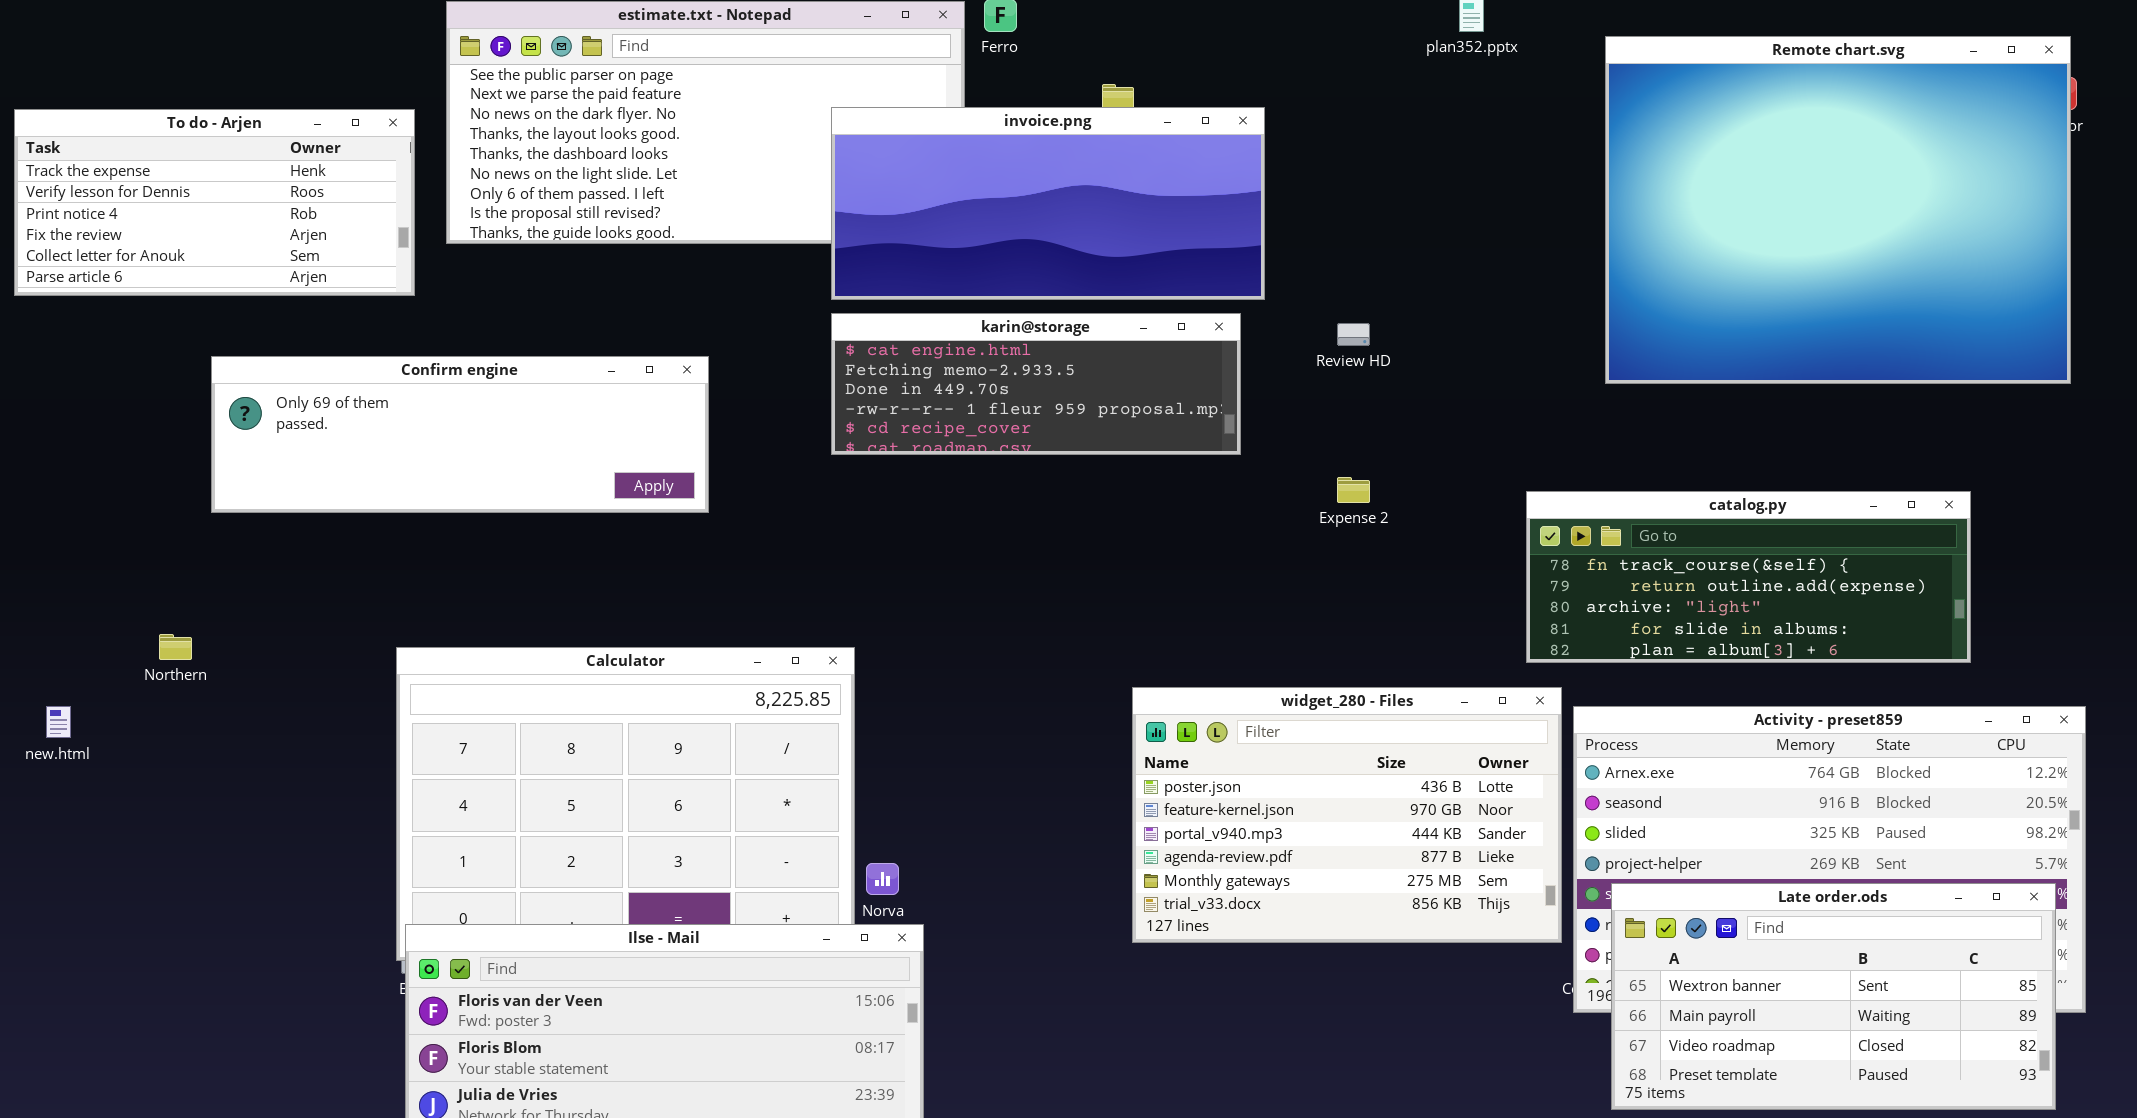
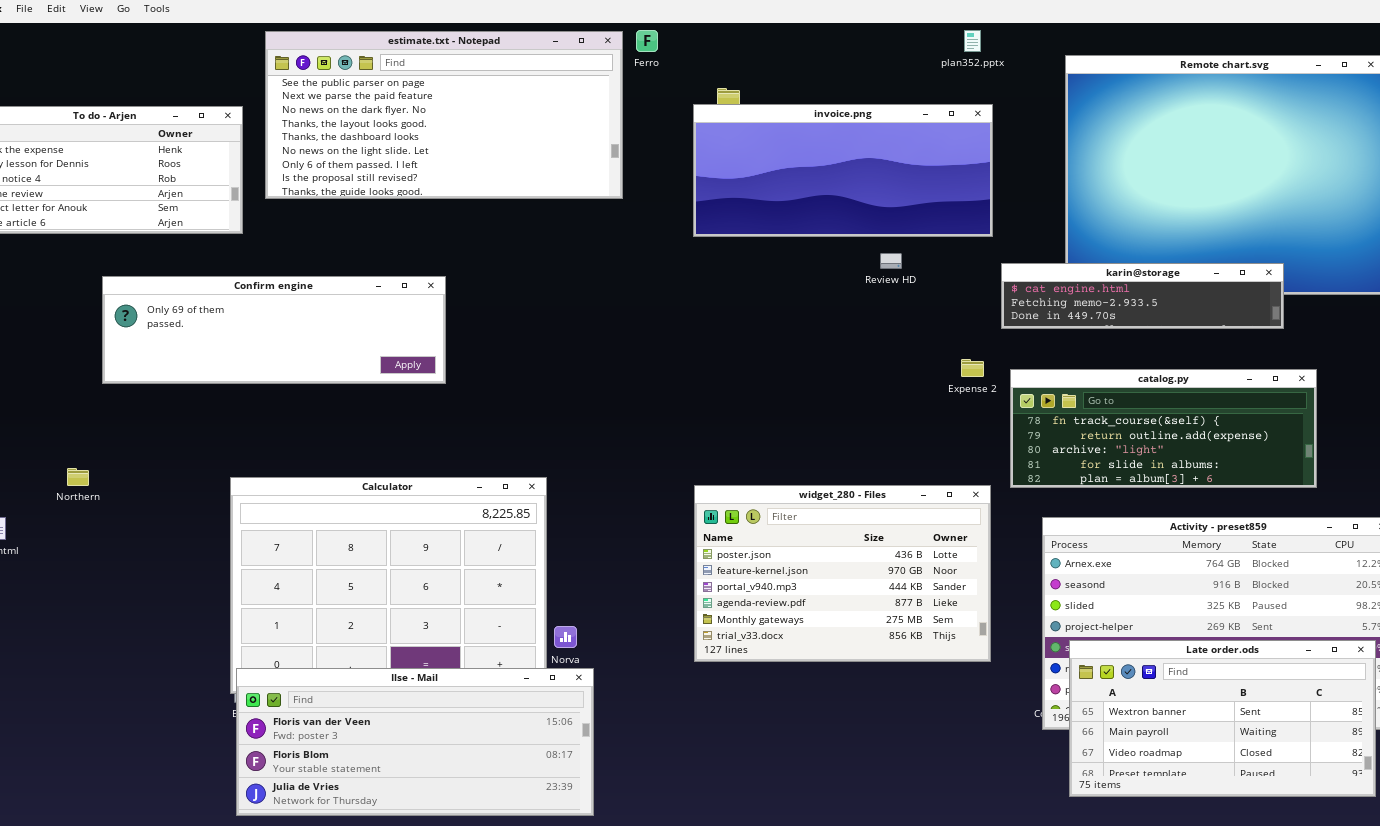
invoice.png: [831,107,1265,300] -> [693,104,993,237], moved
karin@storage: [831,313,1241,455] -> [1001,263,1284,329], moved, resized
Expense 2: [1337,477,1370,503] -> [961,359,984,377], moved
widget_280 - Files: [1132,687,1562,943] -> [694,485,991,662], moved

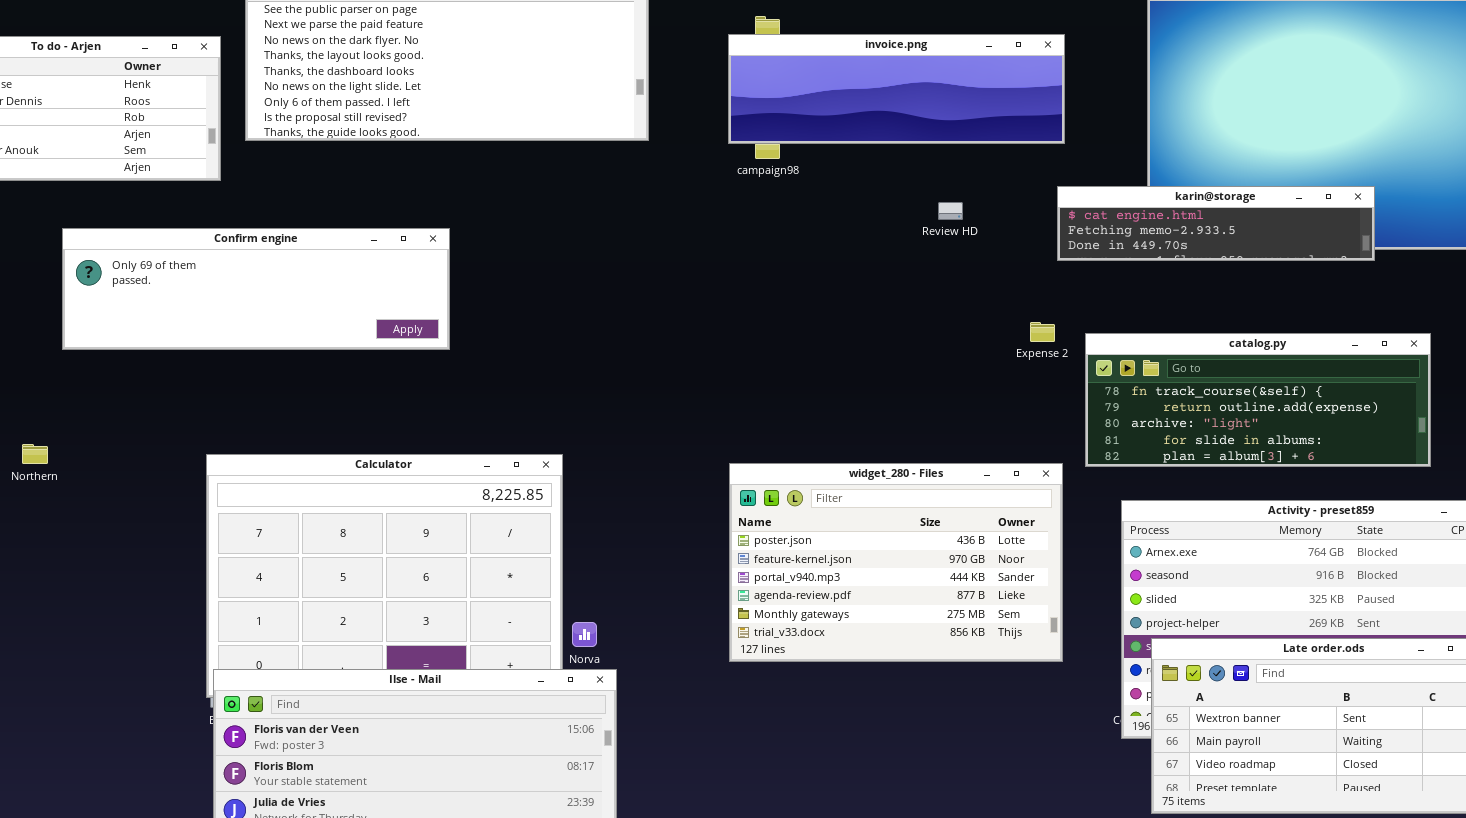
invoice.png: [693,104,993,237] -> [728,34,1065,144], resized
karin@storage: [1001,263,1284,329] -> [1057,186,1375,261], moved

